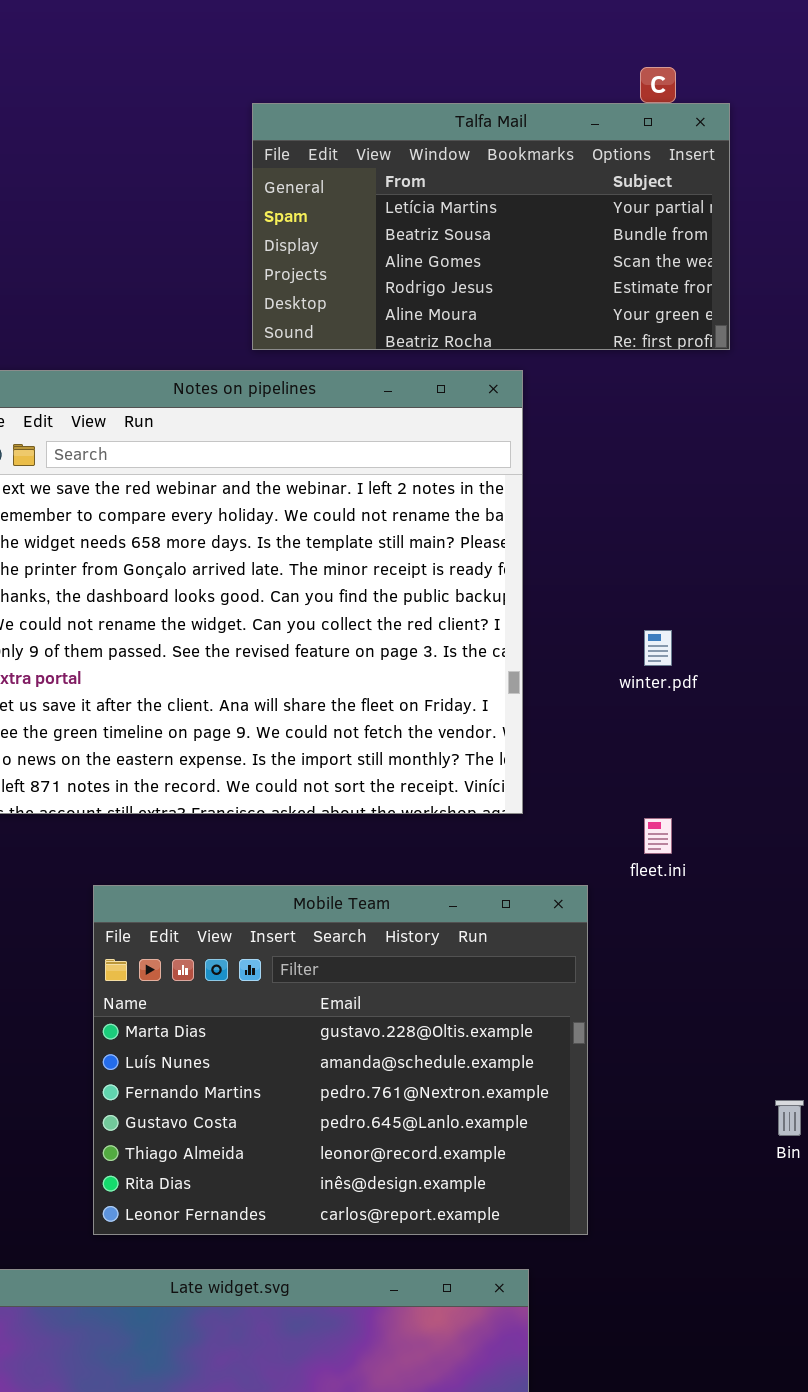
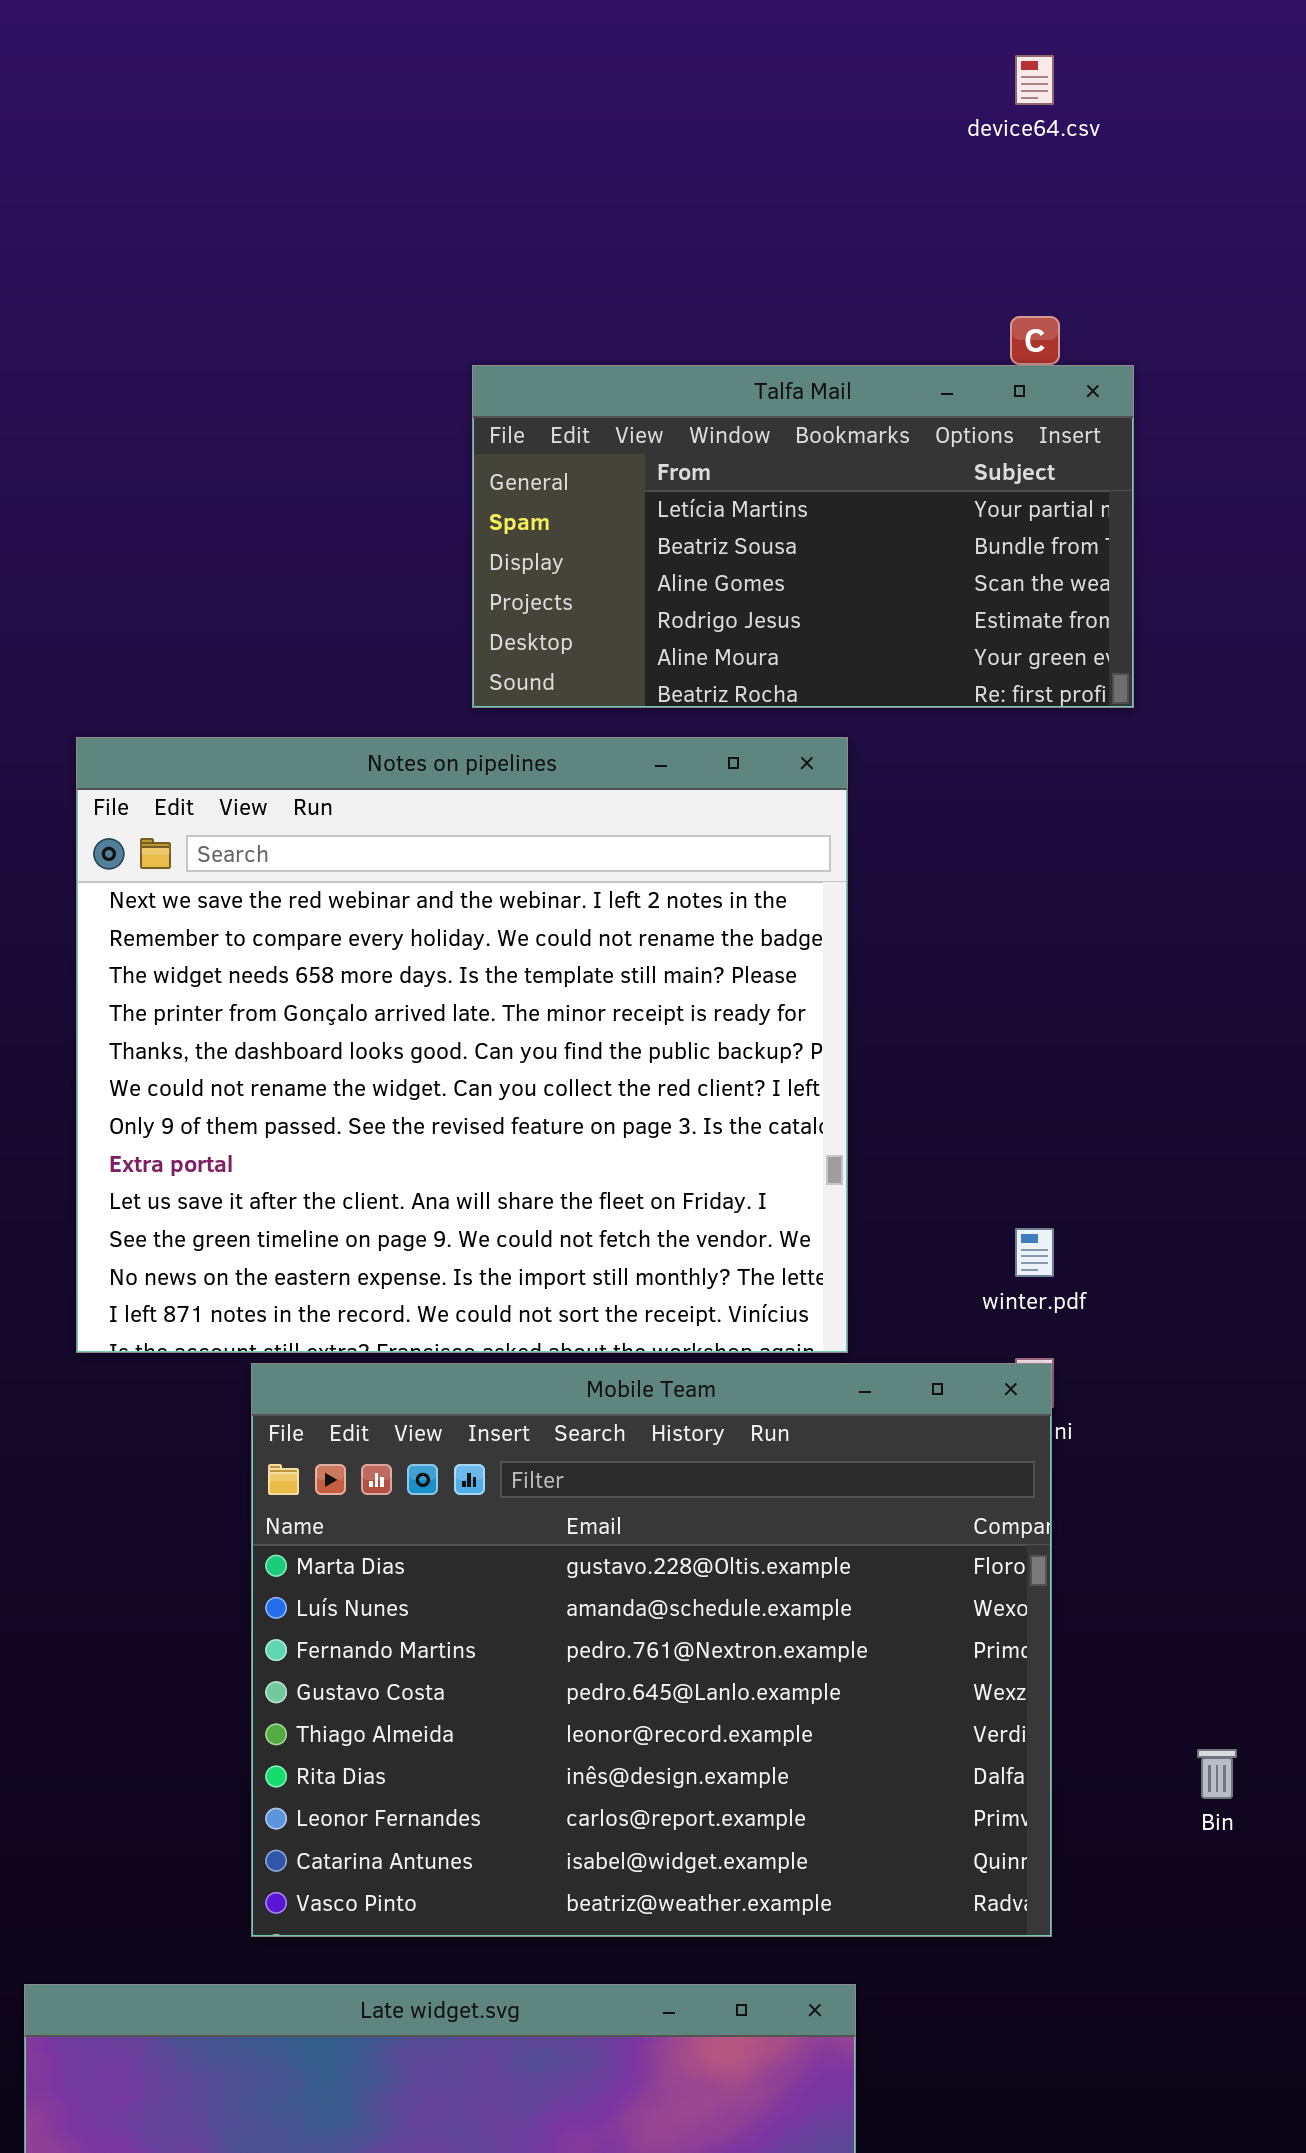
winter.pdf: [644,630,672,666] -> [1015,1228,1054,1277], moved
Mobile Team: [93,885,588,1235] -> [251,1363,1052,1937], resized

